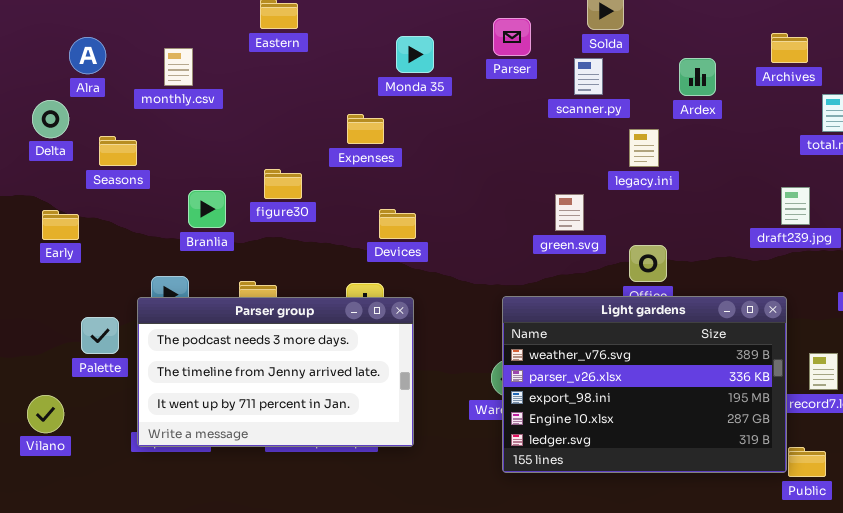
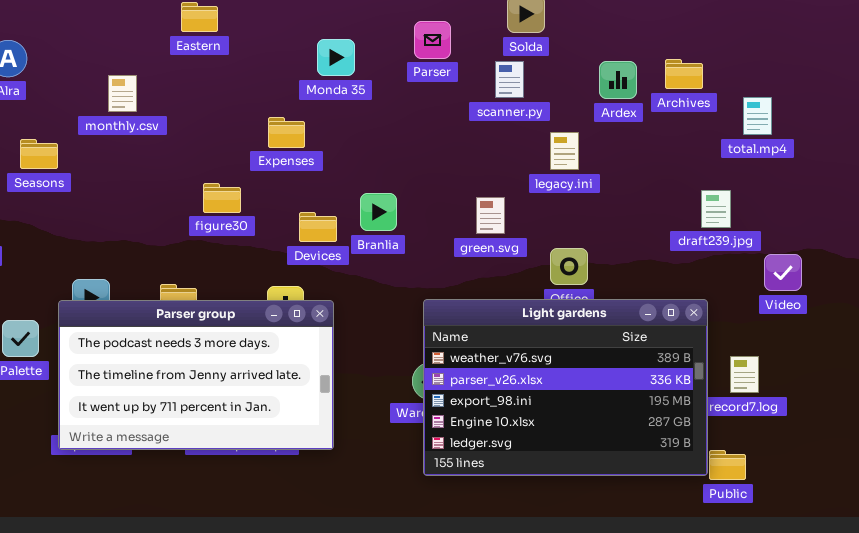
Archives: [771,33,808,63] -> [665,59,703,89], moved
monthly.csv: [164,48,193,86] -> [108,75,137,112], moved
figure30: [264,169,302,199] -> [203,183,241,213], moved
Branlia: [188,190,226,228] -> [360,193,397,231], moved

